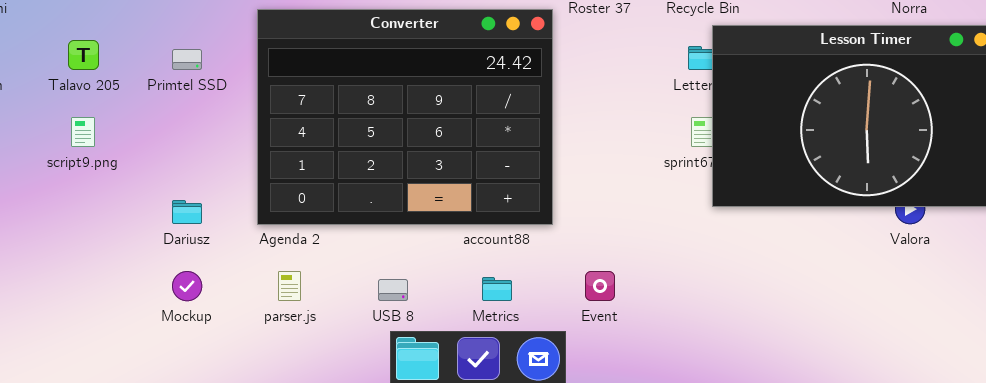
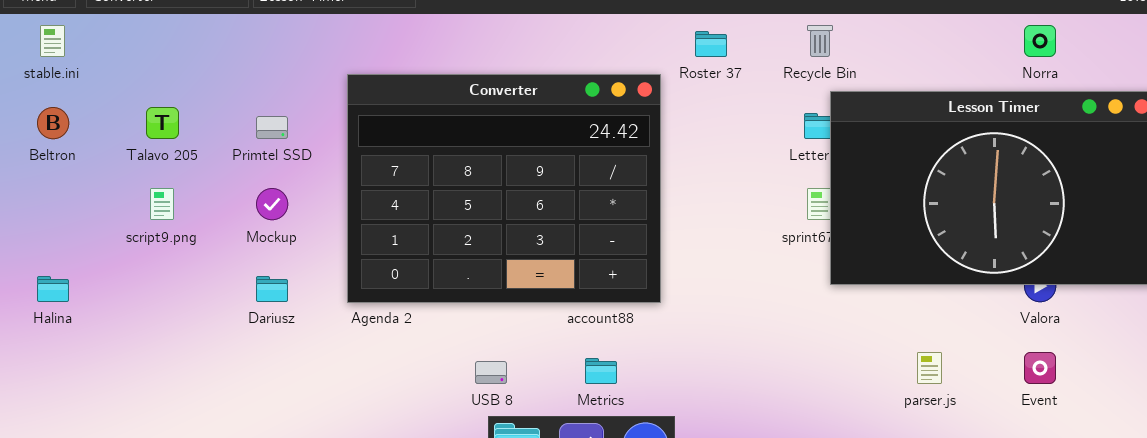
Mockup: [172,271,202,301] -> [256,188,288,220], moved
parser.js: [278,271,301,301] -> [917,352,942,384], moved
Event: [585,271,615,301] -> [1024,352,1056,384], moved

